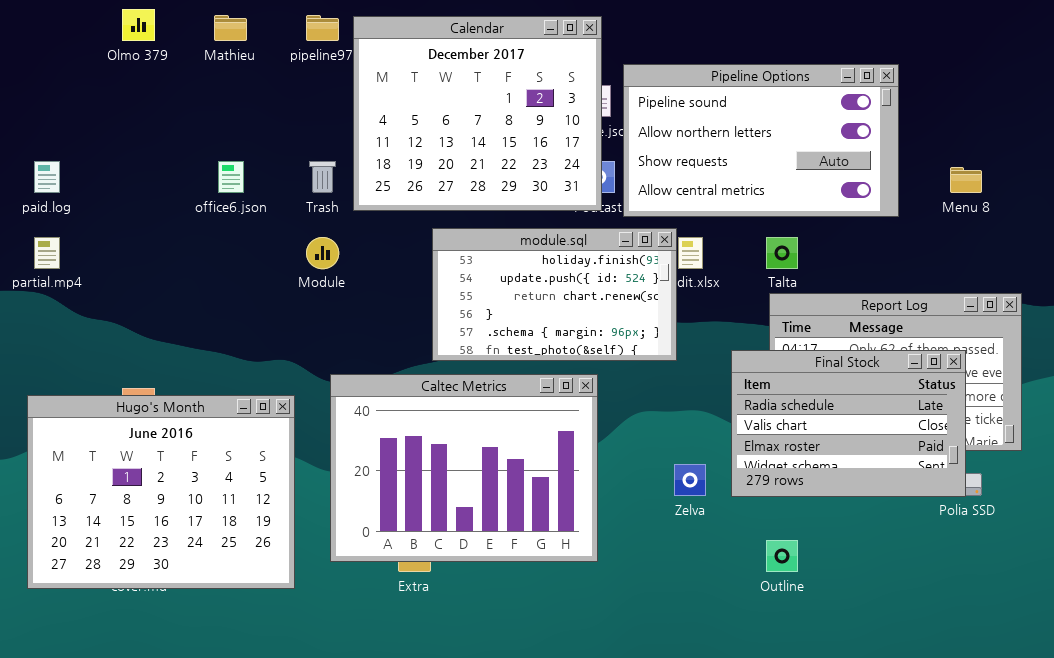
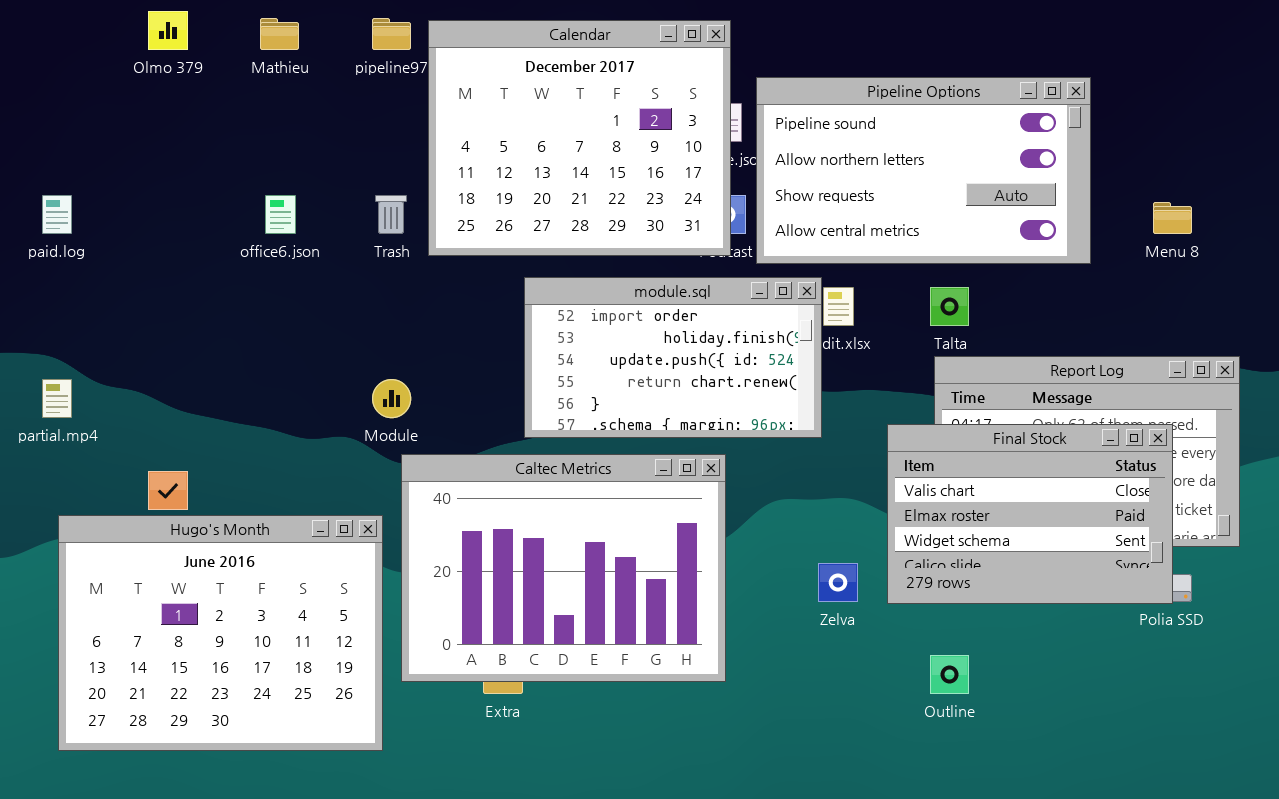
module.sql: [432,228,677,361] -> [524,277,822,438], scrolled up 1 row
partial.mp4: [34,237,60,269] -> [42,379,72,418], moved
Module: [306,237,339,269] -> [372,379,411,418], moved
Final Stock: [731,350,966,497] -> [887,424,1173,604], scrolled down 1 row
Hugo's Month: [27,395,295,589] -> [58,515,383,751], moved

